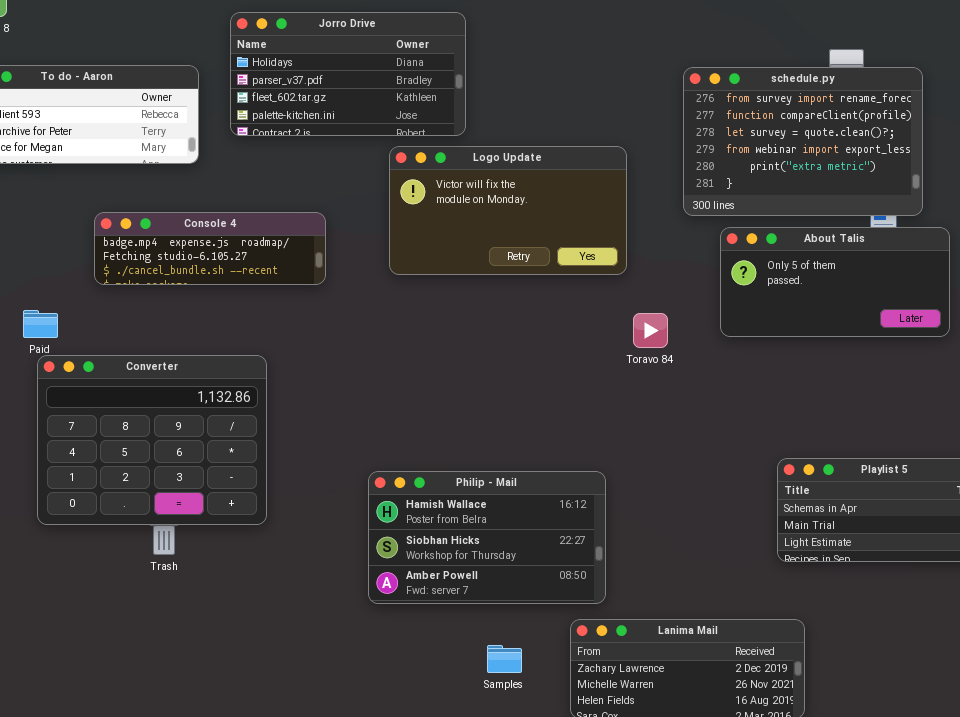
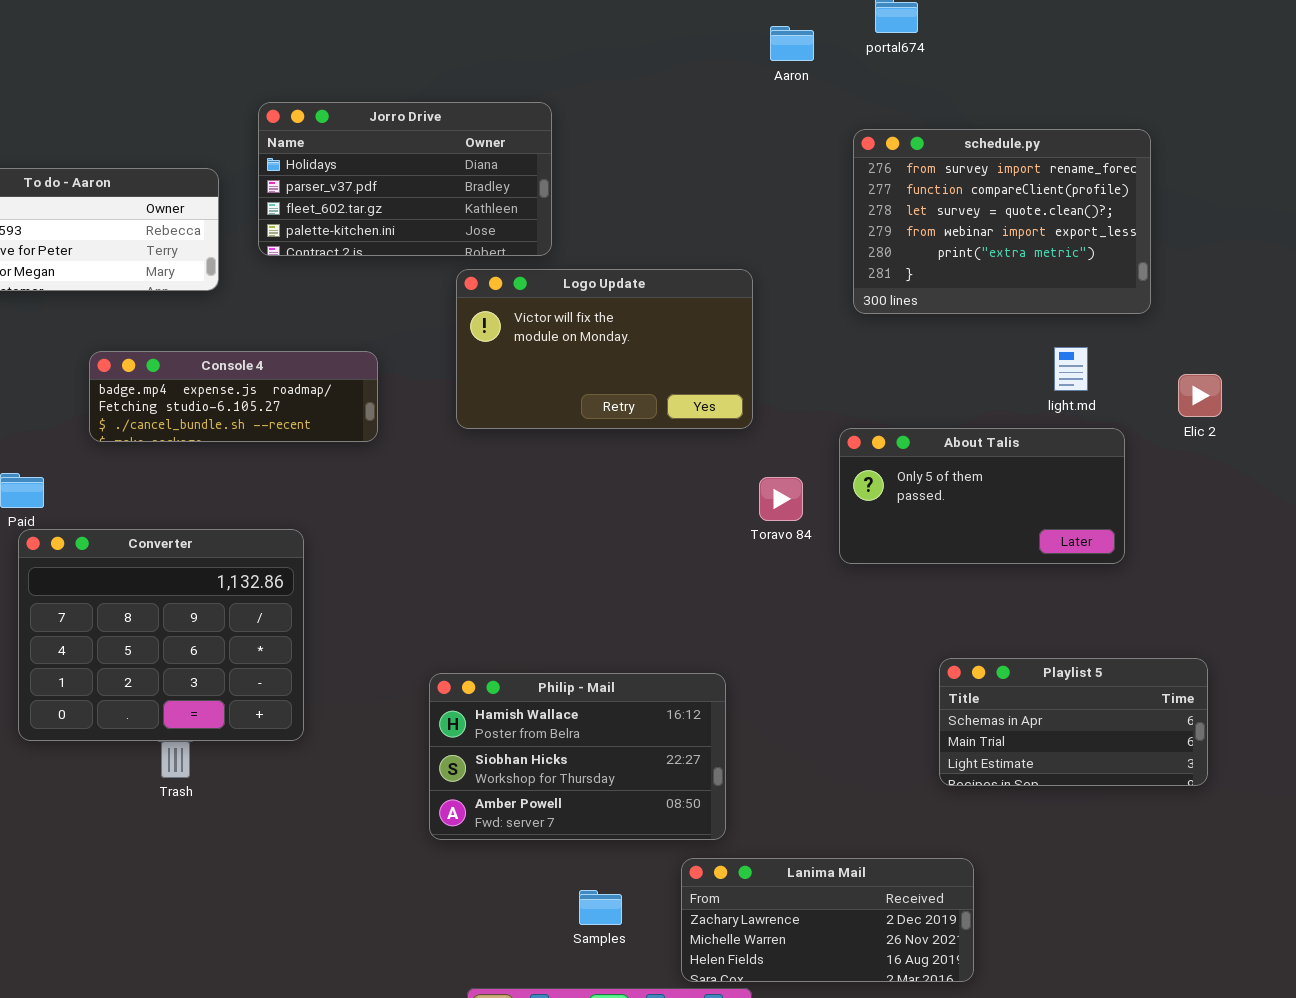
schedule.py: [683,67,923,216] -> [853,129,1151,314], moved
About Talis: [720,227,950,337] -> [839,428,1125,564], moved

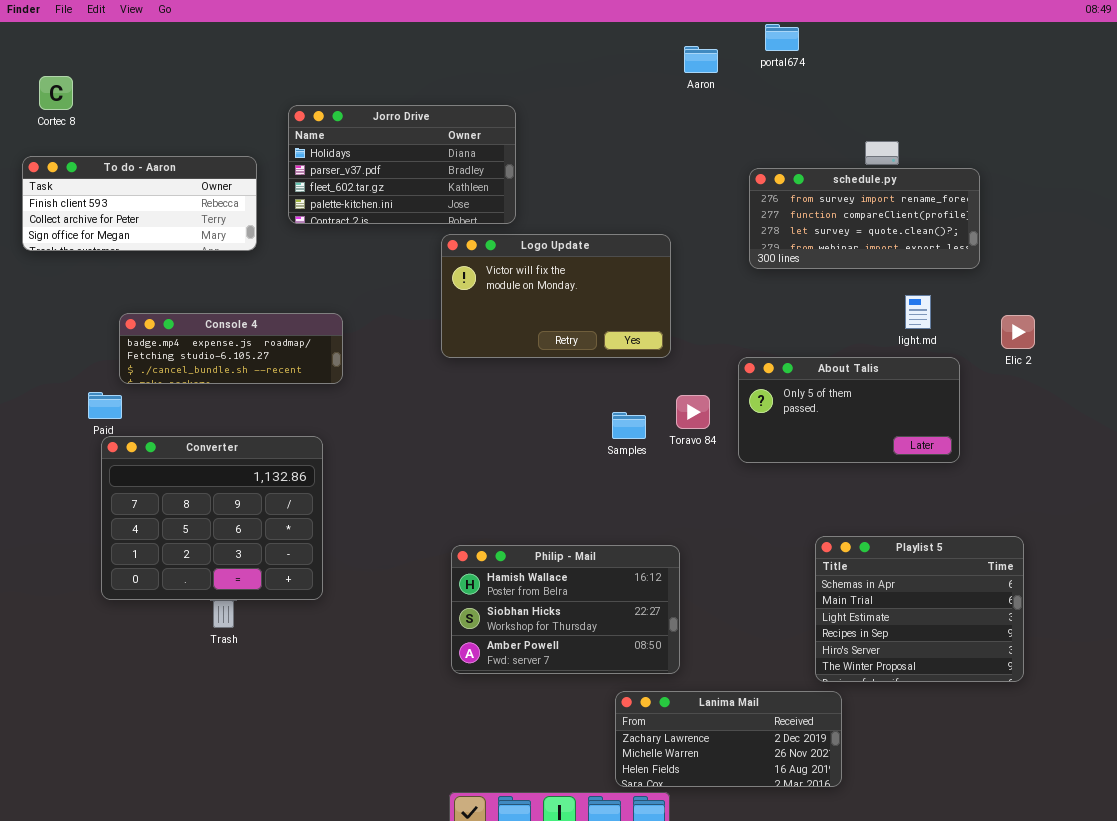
schedule.py: [853,129,1151,314] -> [749,168,980,269], resized
Console 4: [89,351,378,442] -> [119,313,343,384], moved
Playlist 5: [939,658,1208,786] -> [815,536,1024,682], resized
Philip - Mail: [429,673,726,840] -> [451,545,680,674], moved
Samples: [579,890,622,925] -> [612,412,646,439], moved

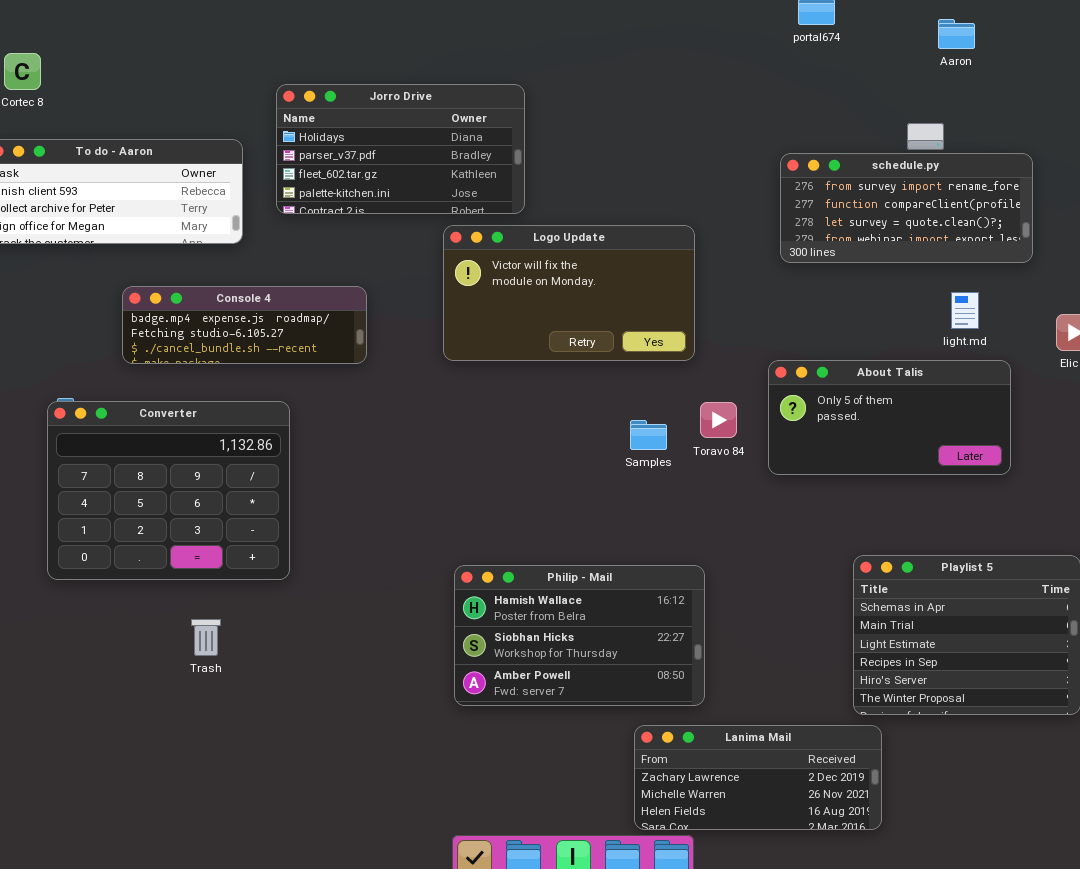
Aaron: [684,46,718,73] -> [938,19,975,49], moved
Console 4: [119,313,343,384] -> [122,286,367,364], moved
Converter: [101,436,323,600] -> [47,401,290,580], moved

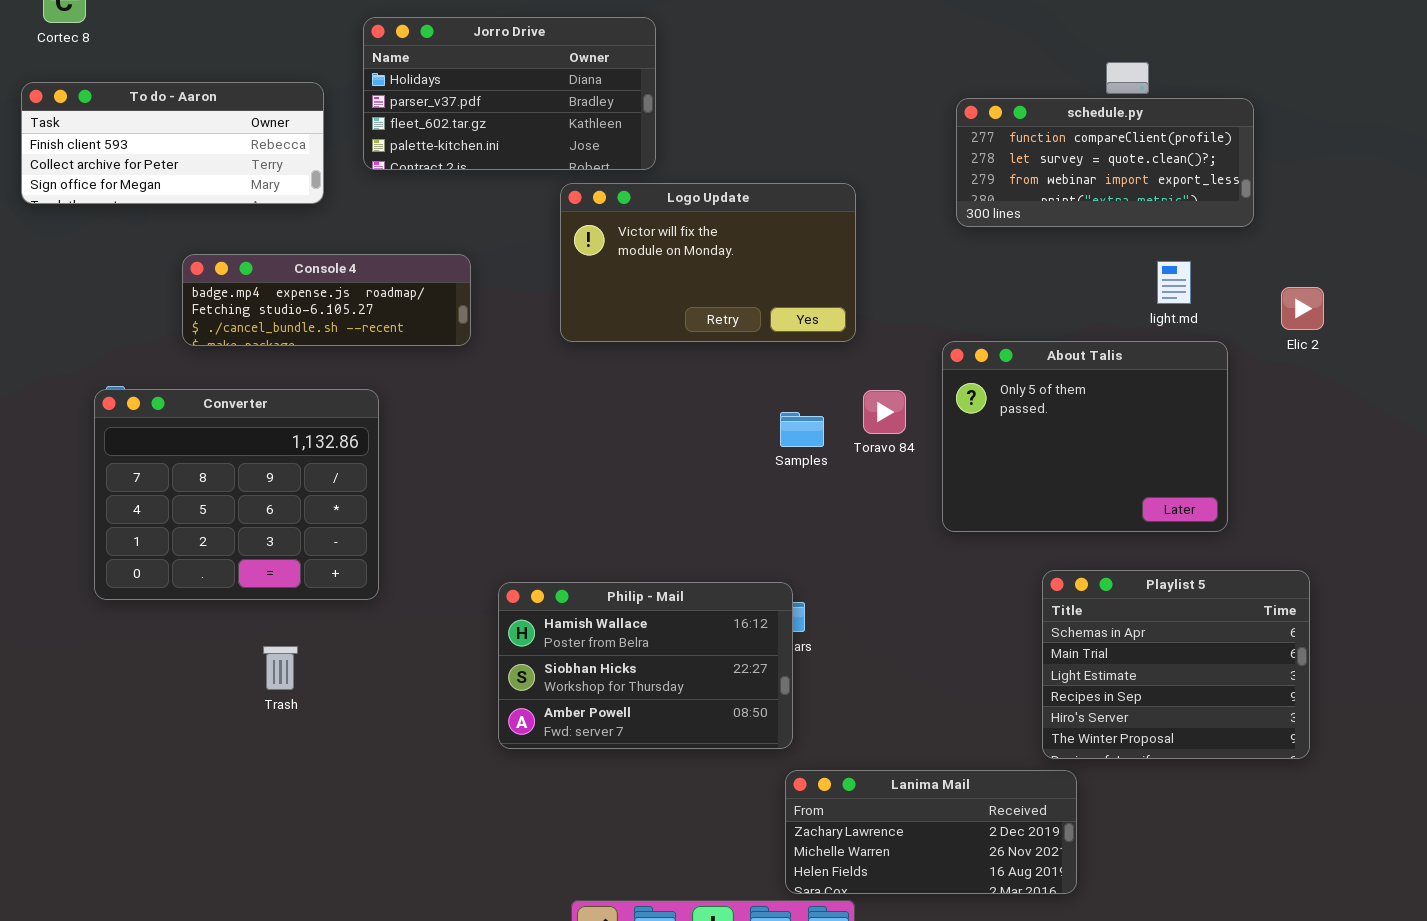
schedule.py: [780,153,1033,263] -> [956,98,1254,227], scrolled down 1 row
About Talis: [768,360,1011,475] -> [942,341,1228,532], resized
Philip - Mail: [454,565,705,706] -> [498,582,793,749], moved

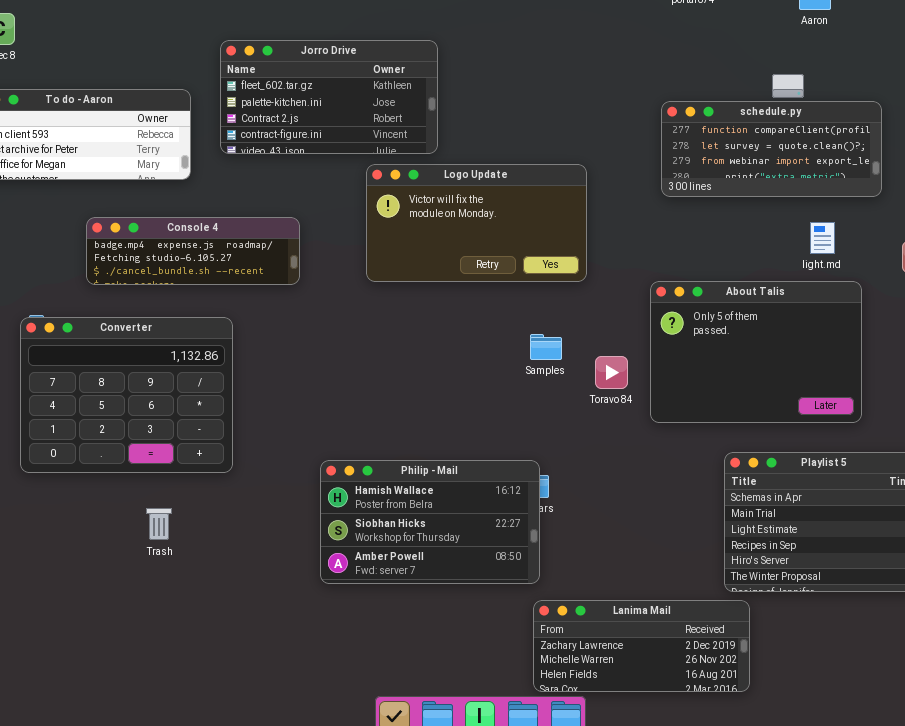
Jorro Drive: [363,17,656,170] -> [220,40,438,154], scrolled down 2 rows
Toravo 84: [863,390,906,434] -> [595,356,628,389], moved

